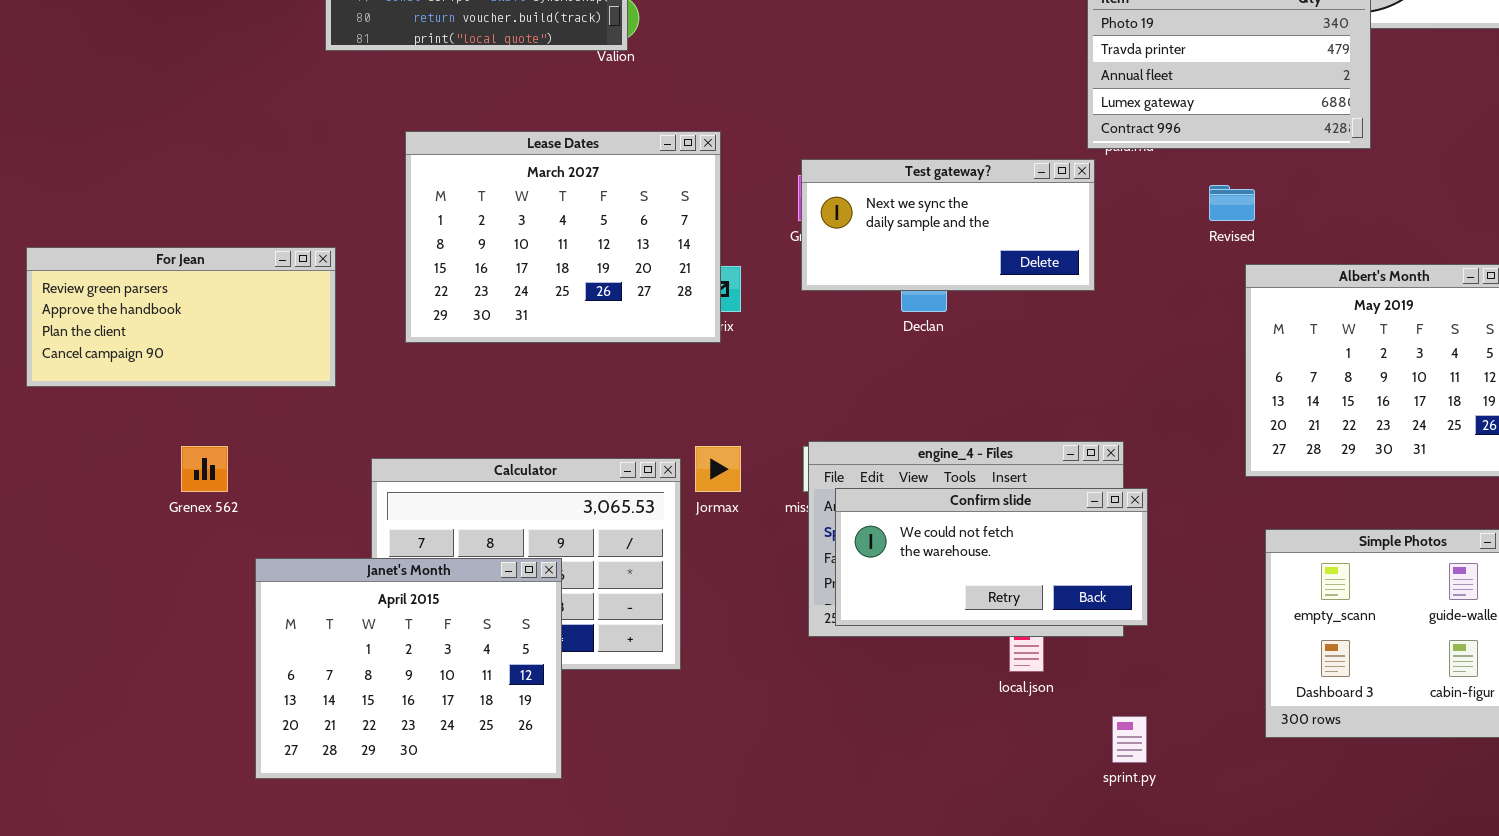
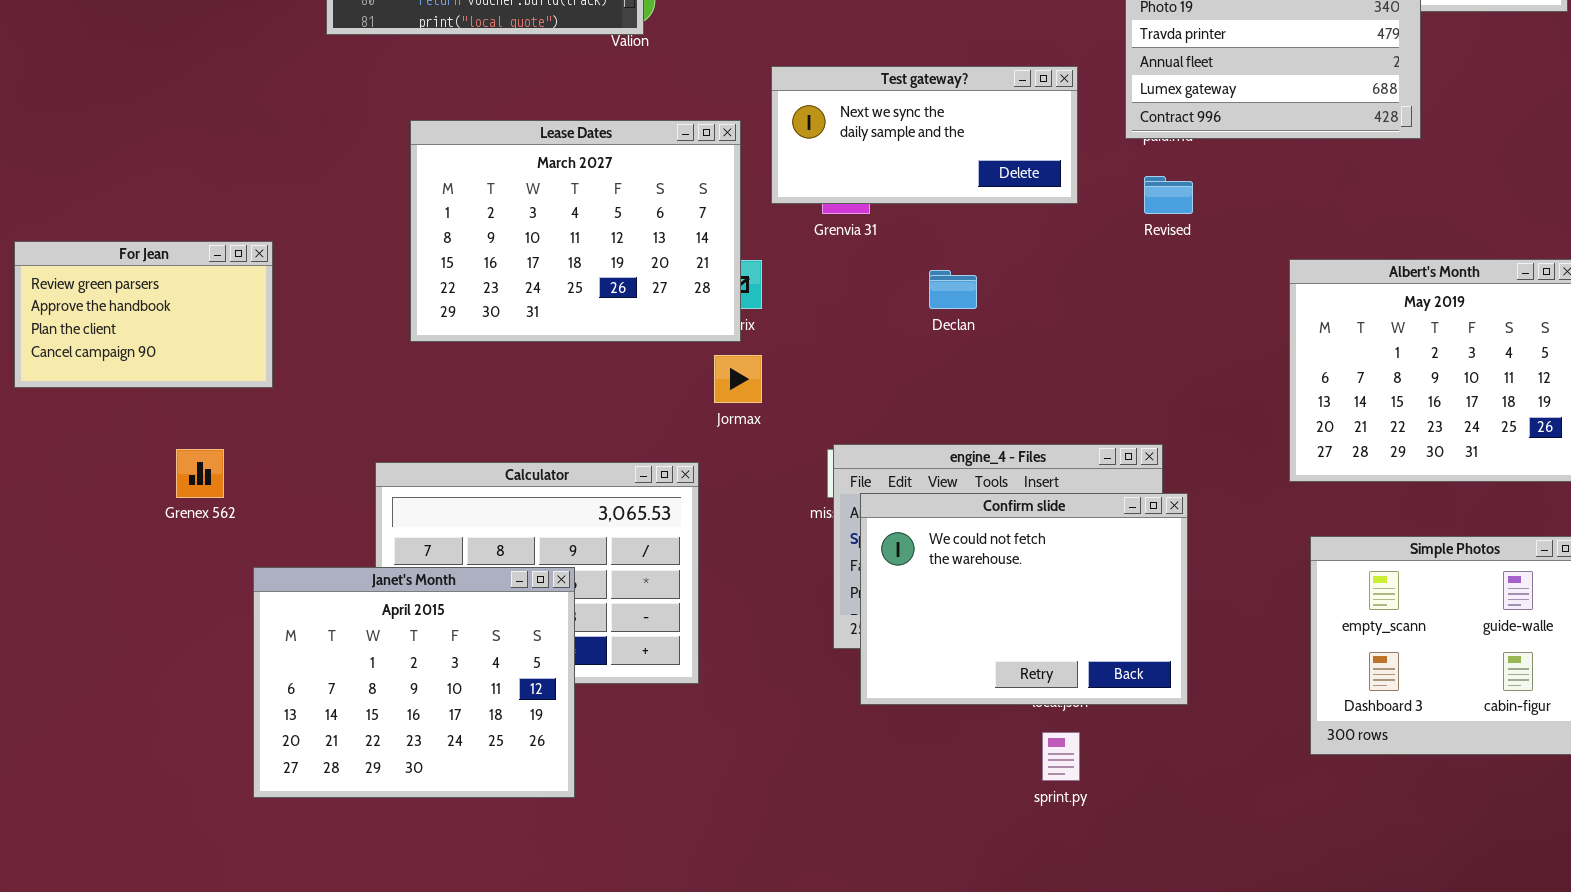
Test gateway?: [801,159,1095,291] -> [771,66,1078,204], moved
Revised: [1209,185,1255,221] -> [1144,176,1193,214], moved
For Jean: [26,247,336,387] -> [14,241,273,388], resized
Jormax: [695,446,741,492] -> [714,355,762,403], moved
Confirm slide: [835,488,1148,626] -> [860,493,1188,705], resized
sprint.py: [1112,716,1147,763] -> [1042,732,1080,781], moved

